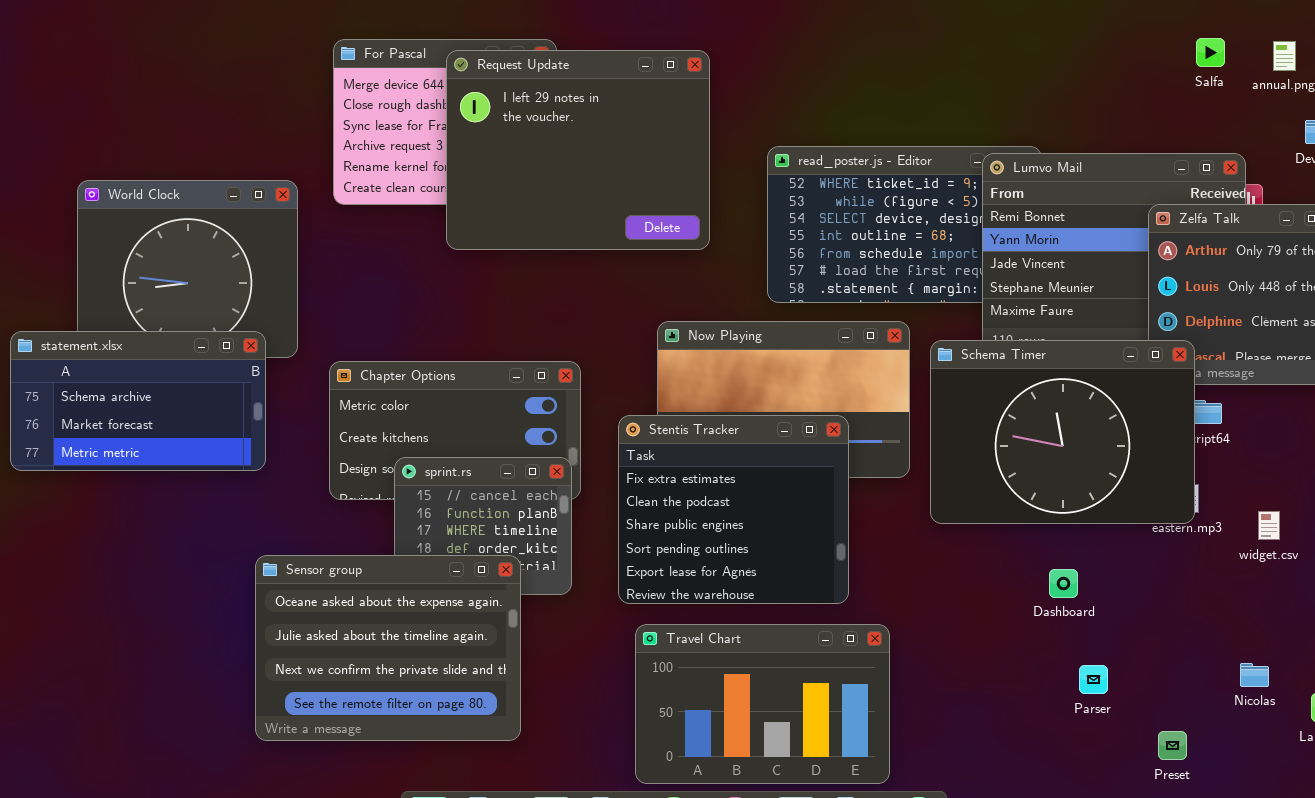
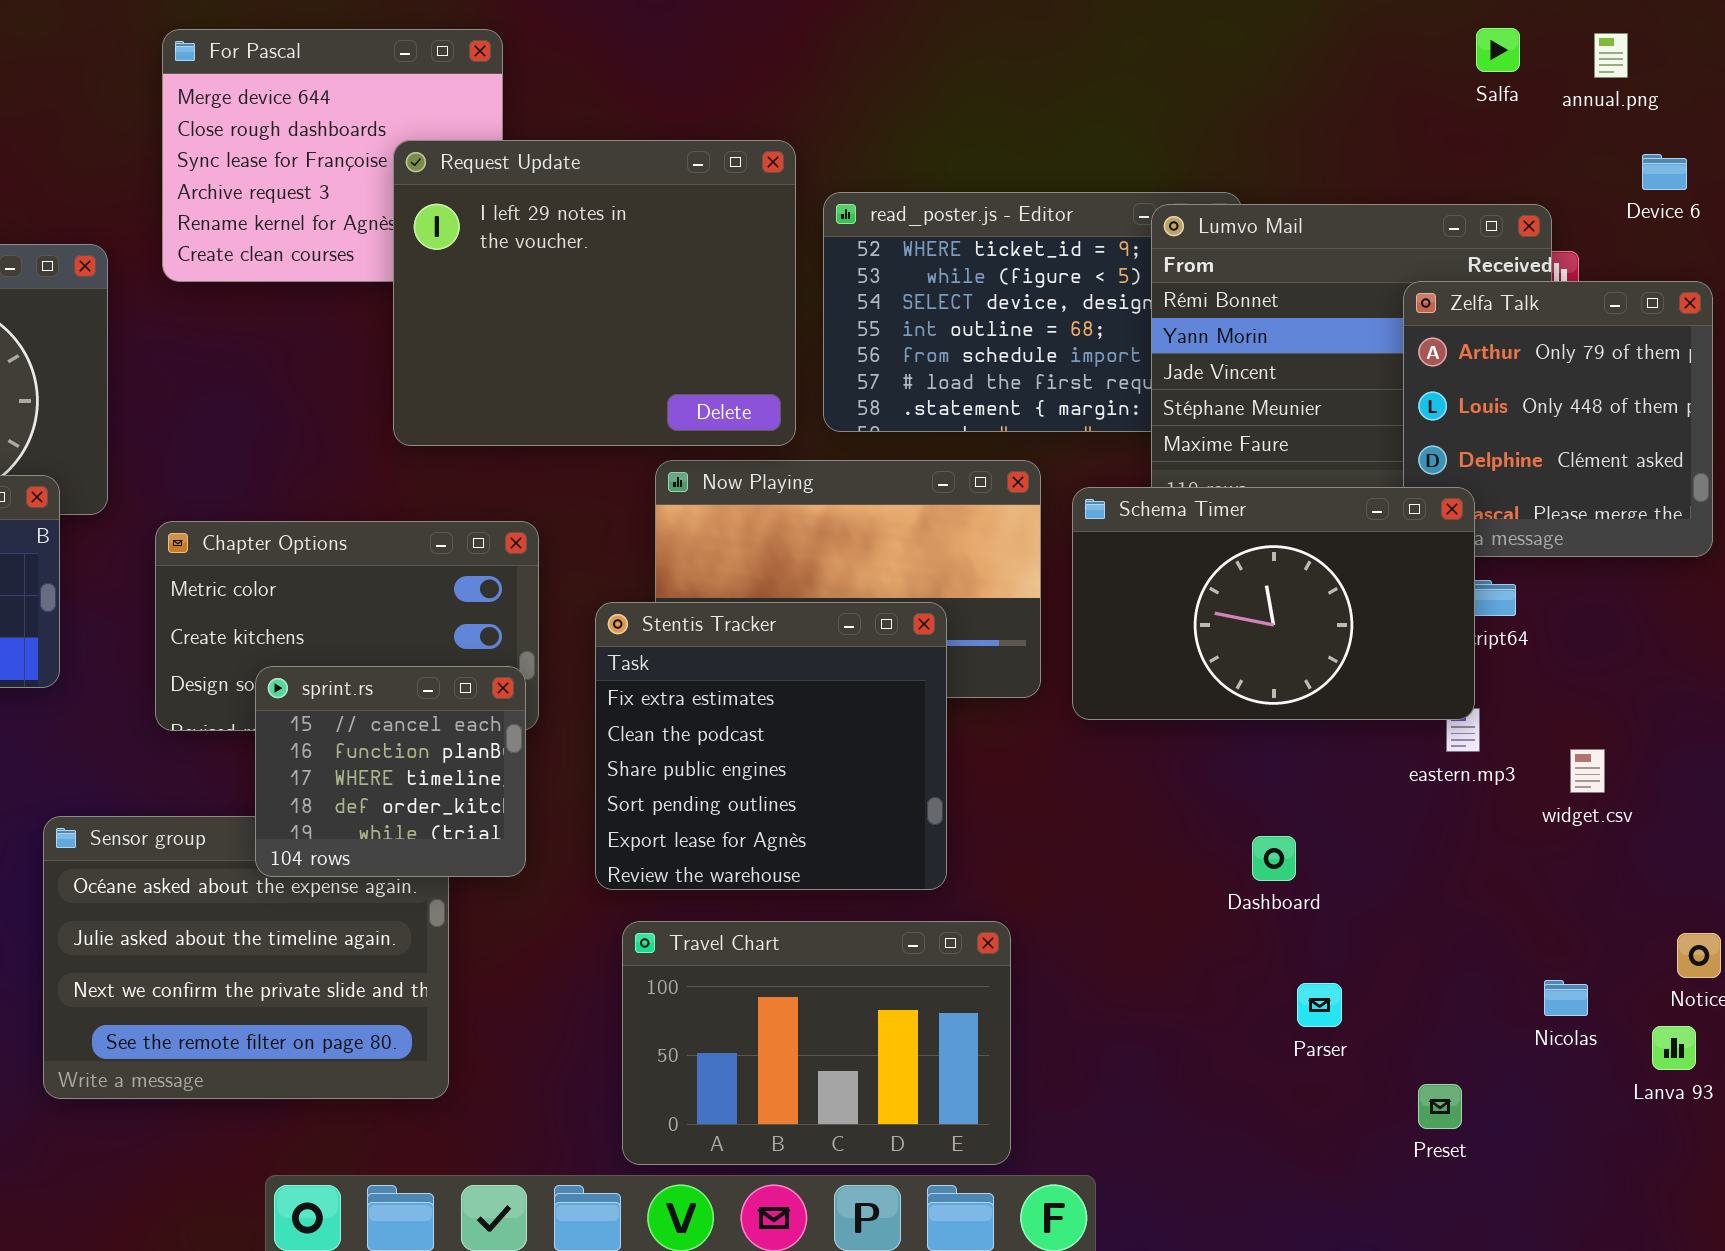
Request Update: [446,50,710,250] -> [393,140,796,446], moved
Schema Timer: [930,340,1195,524] -> [1072,487,1475,720], resized
sprint.rs: [394,457,572,595] -> [255,666,526,877], raised

